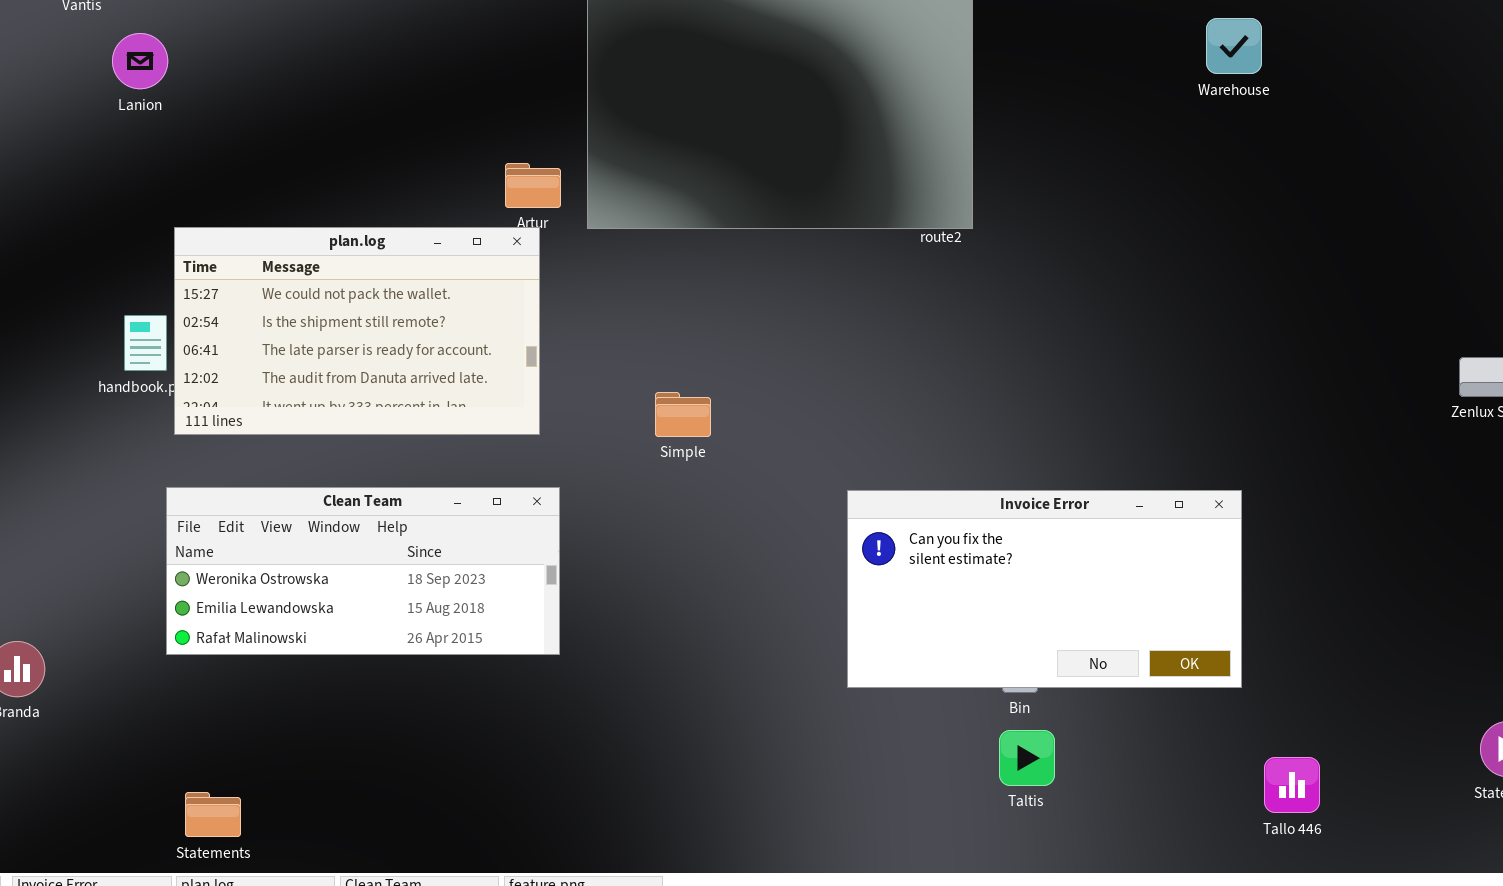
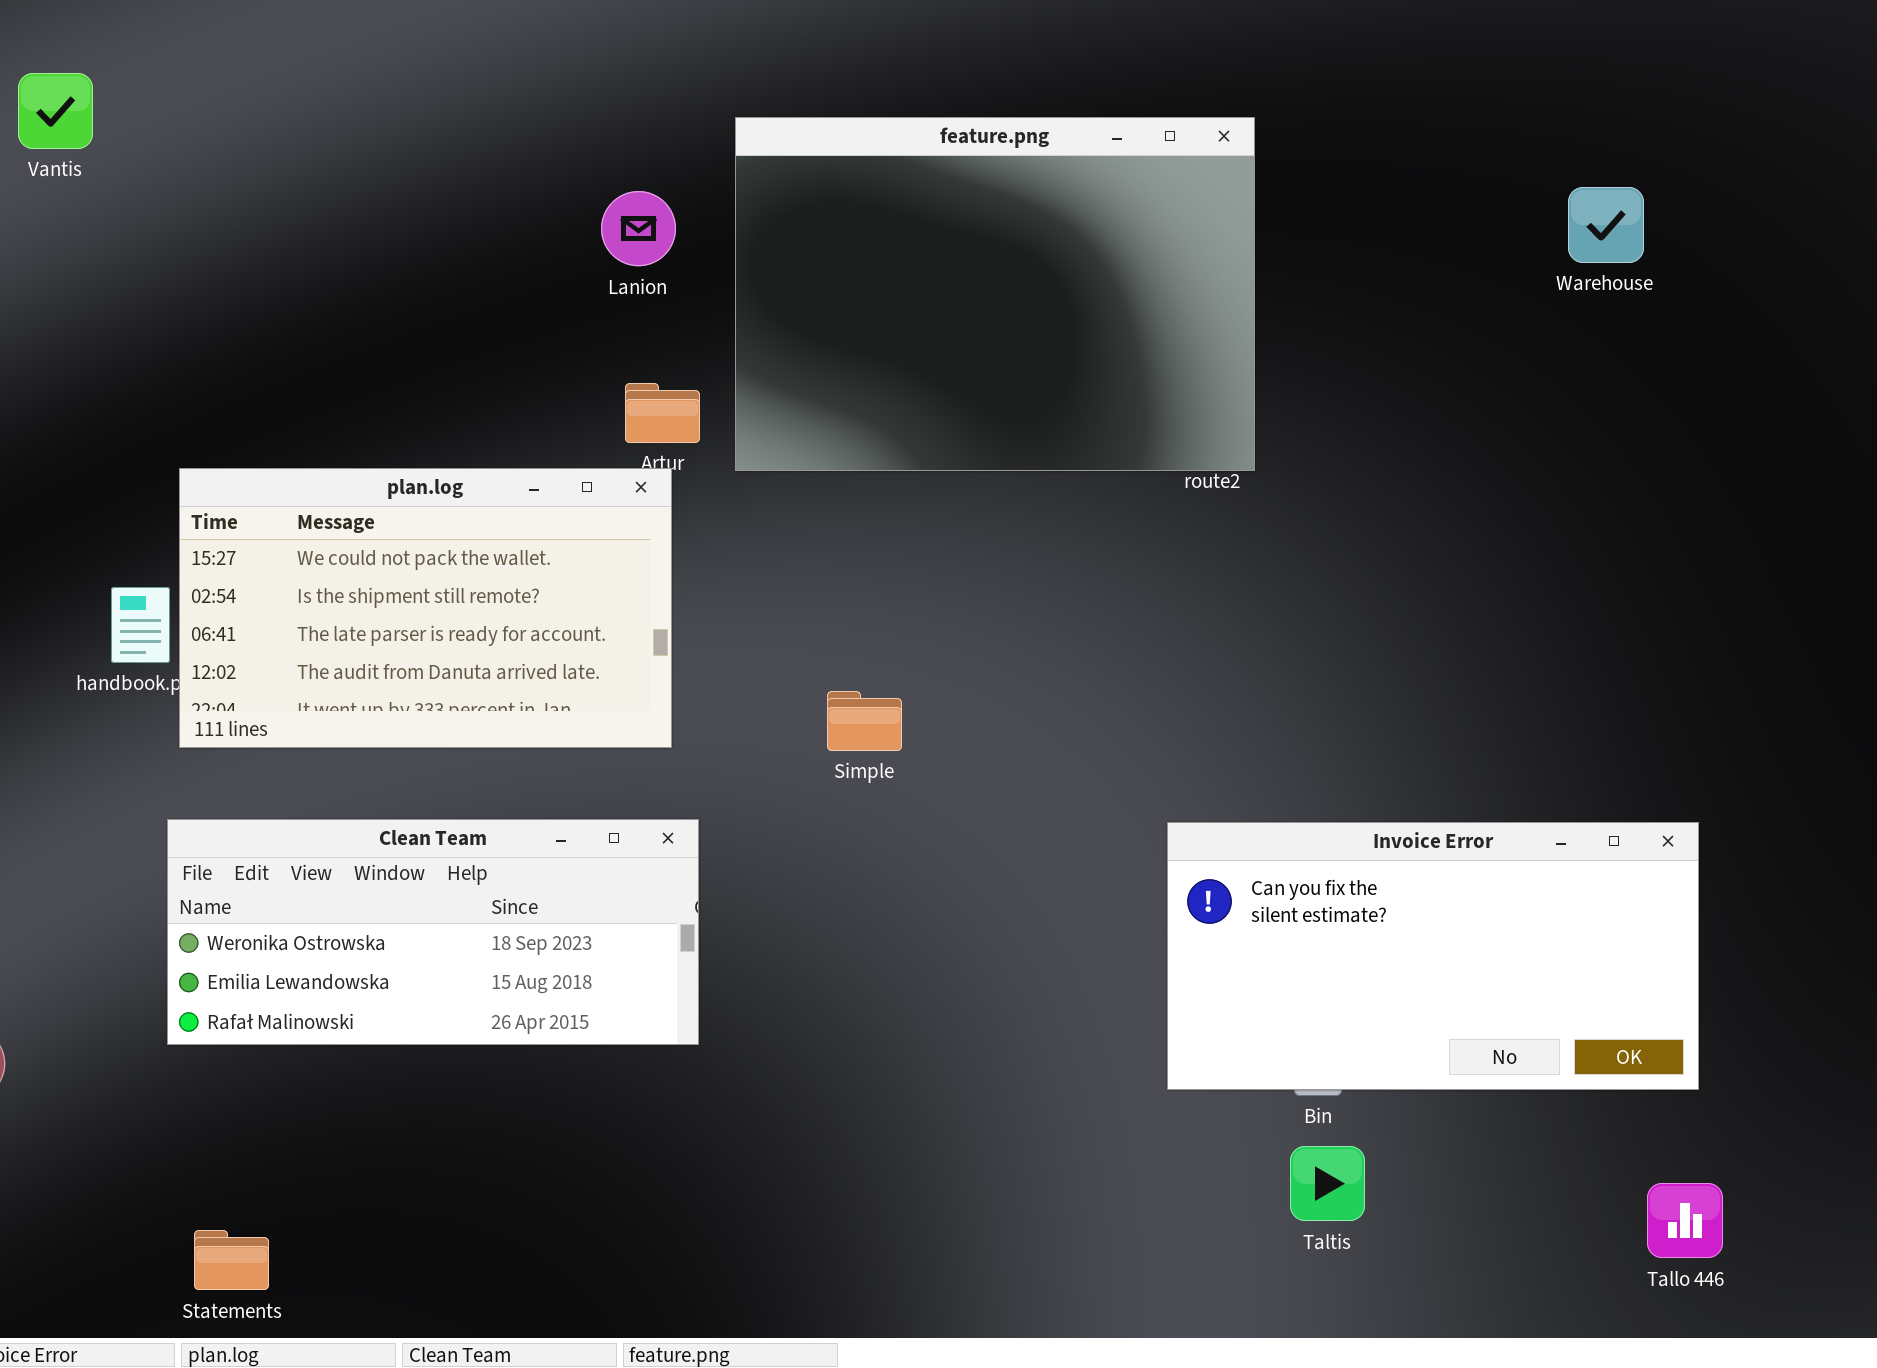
Lanion: [112,33,168,89] -> [601,191,676,266], moved
Invoice Error: [847,490,1242,688] -> [1167,822,1699,1090], moved

